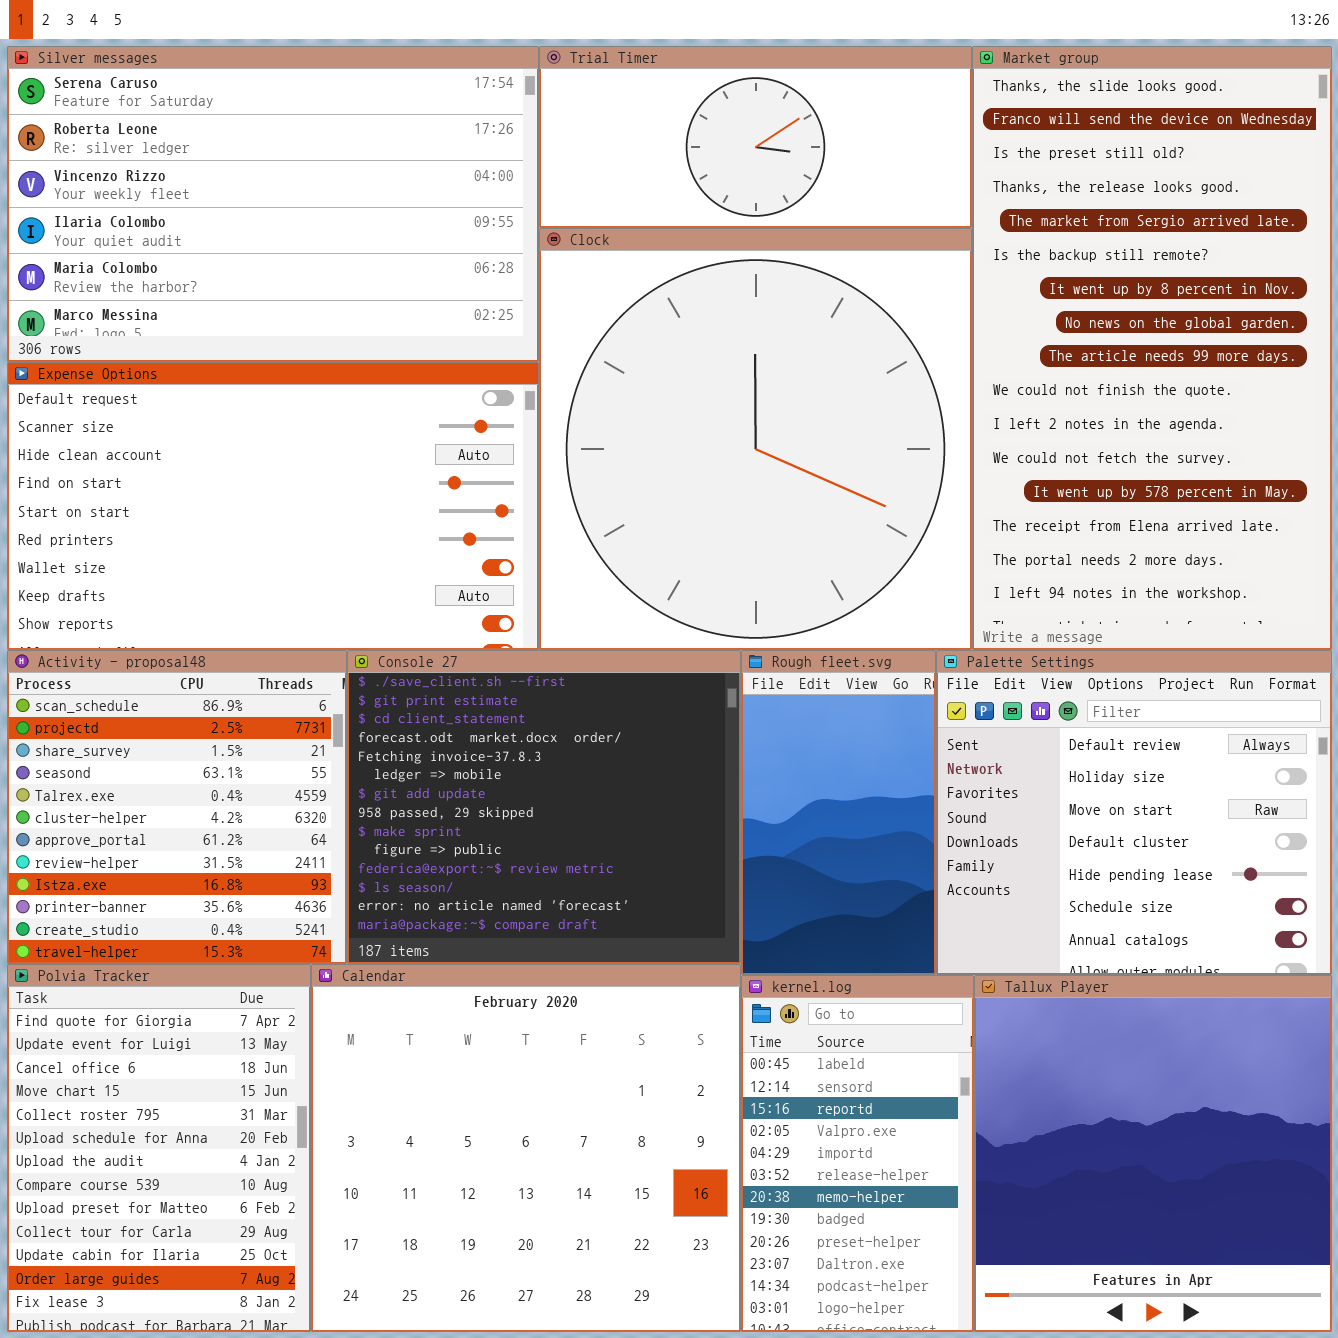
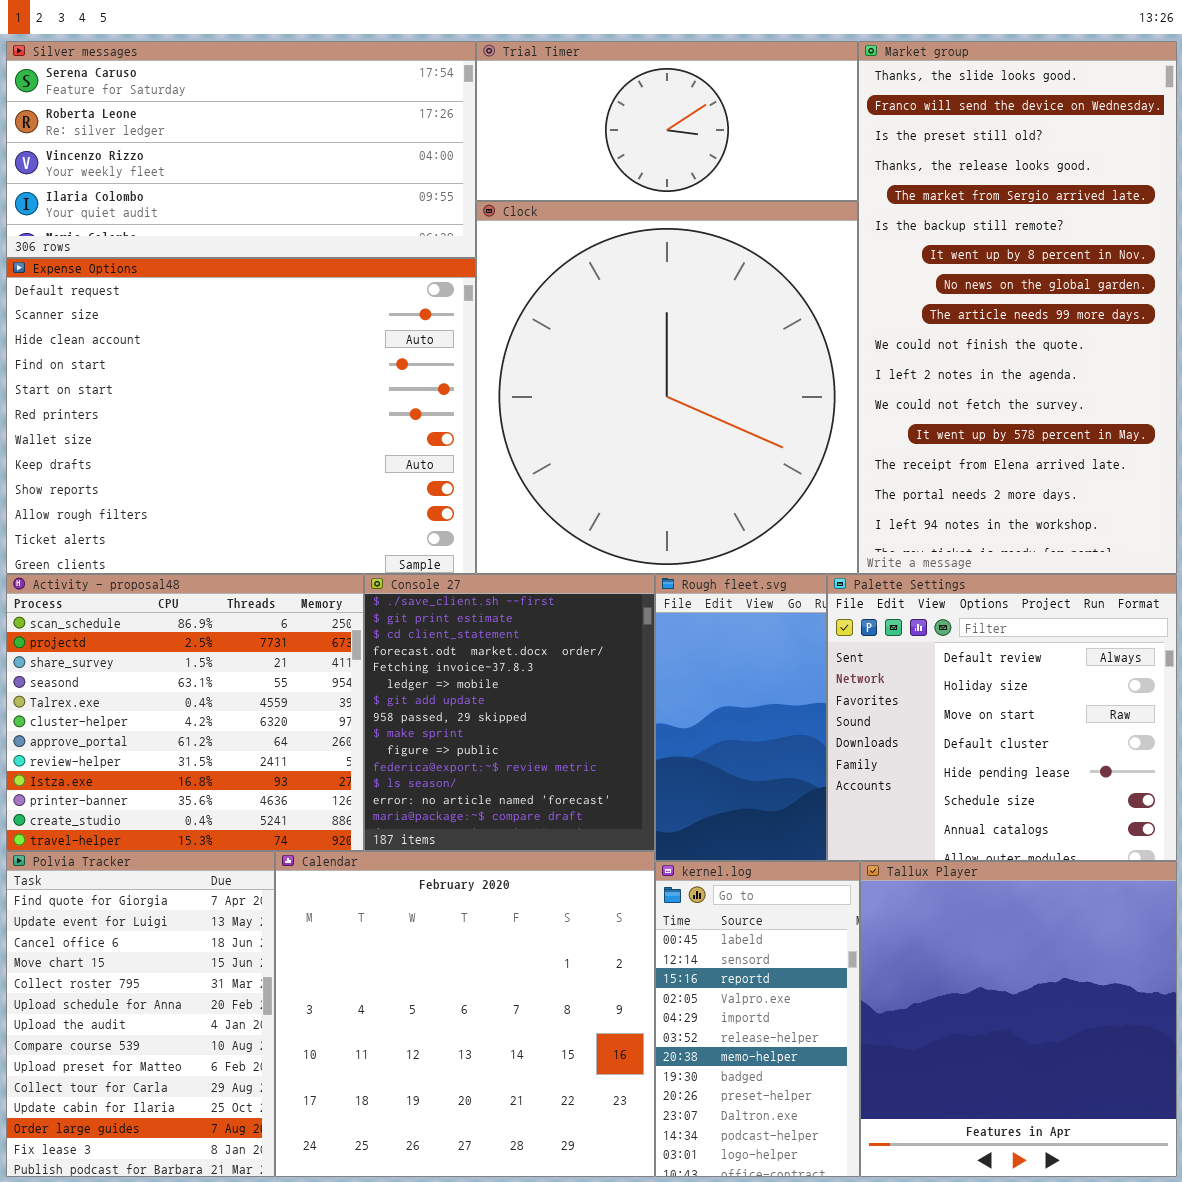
Silver messages: [7,46,539,362] -> [6,41,476,258], resized
Expense Options: [7,362,539,650] -> [6,258,476,574], resized
Activity - proposal48: [7,650,347,964] -> [6,574,364,851], resized
Console 27: [347,650,741,964] -> [364,574,655,851], resized

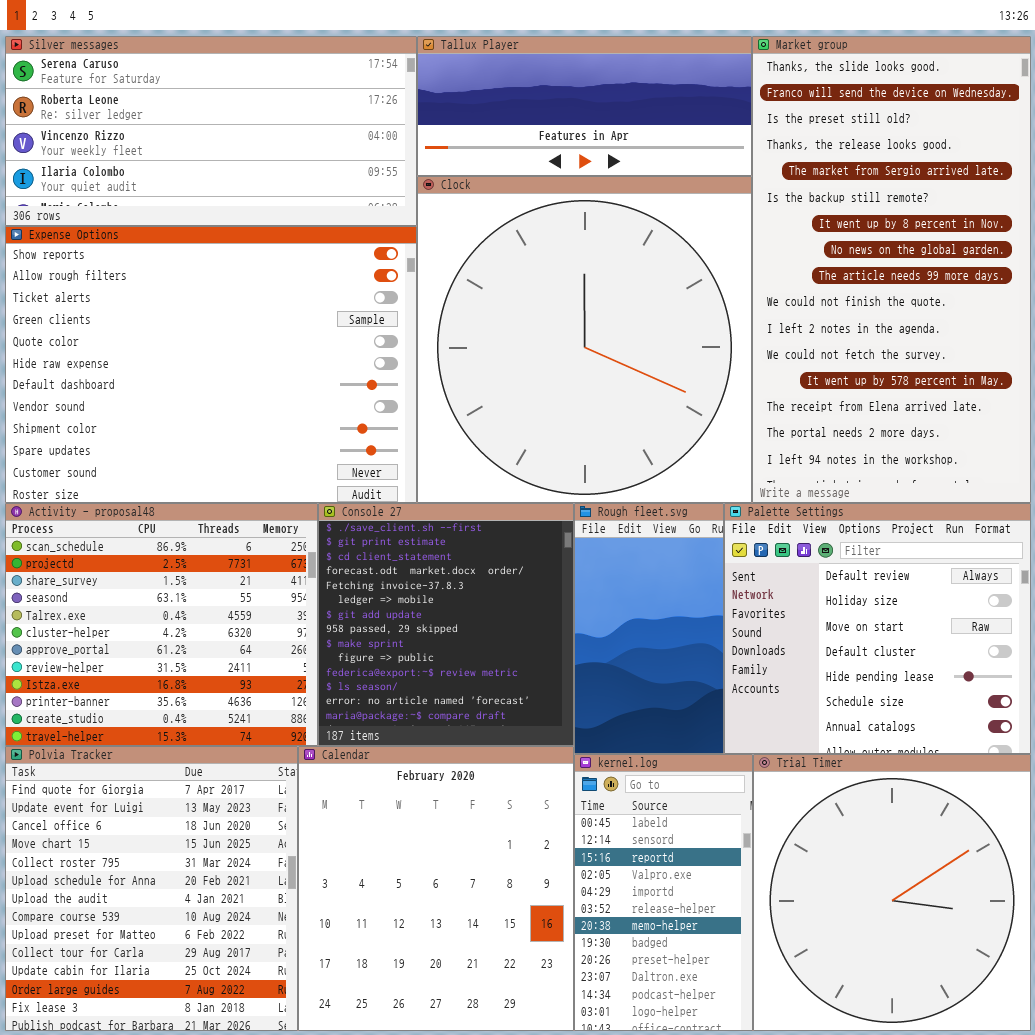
Trial Timer: [476,41,858,201] -> [753,754,1031,1031], moved, resized
Expense Options: [6,258,476,574] -> [5,226,417,503], scrolled down 8 rows
Polvia Tracker: [6,851,275,1177] -> [5,746,298,1031], resized
Calendar: [275,851,655,1177] -> [298,746,574,1031], resized
Tallux Player: [860,861,1177,1177] -> [417,36,752,176], moved, resized

